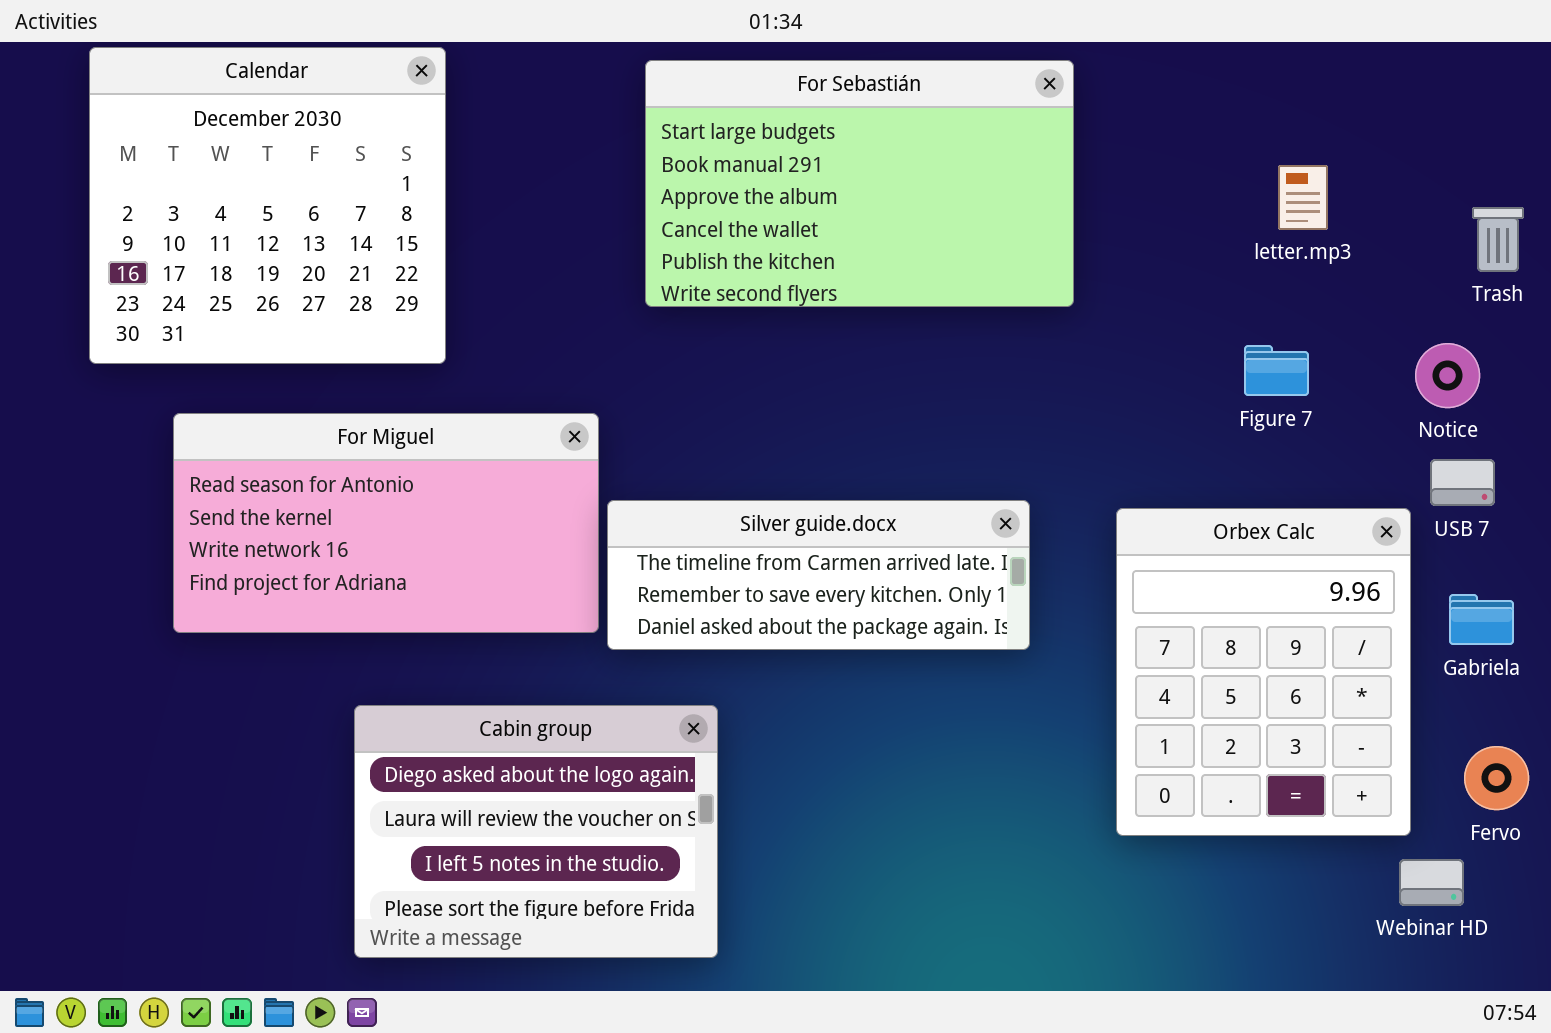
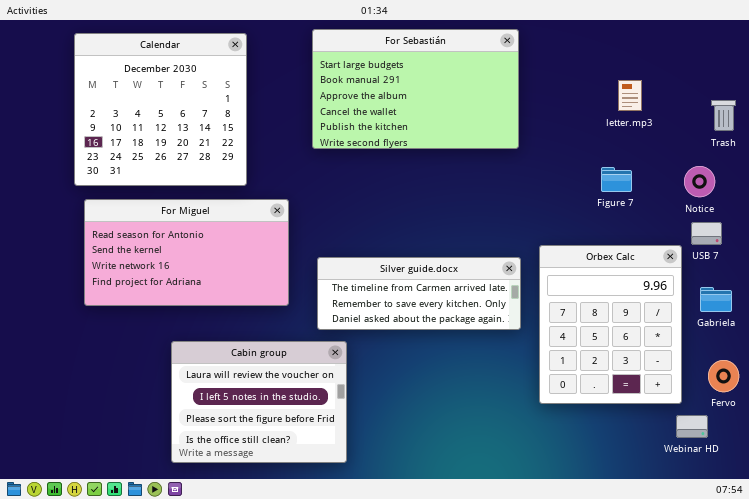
Calendar: [89,47,446,364] -> [74,33,247,186], moved
Silver guide.docx: [607,500,1030,650] -> [317,257,521,330], moved
Cabin group: [354,705,718,958] -> [171,341,347,463], scrolled down 1 row

